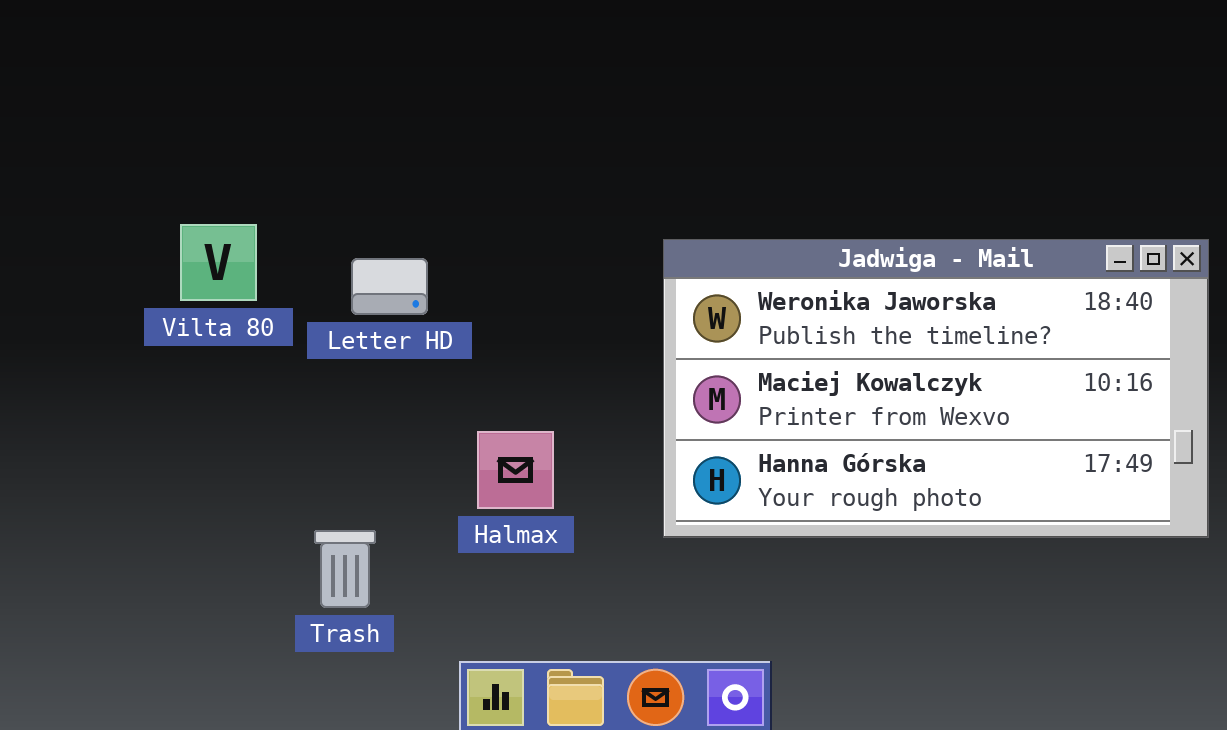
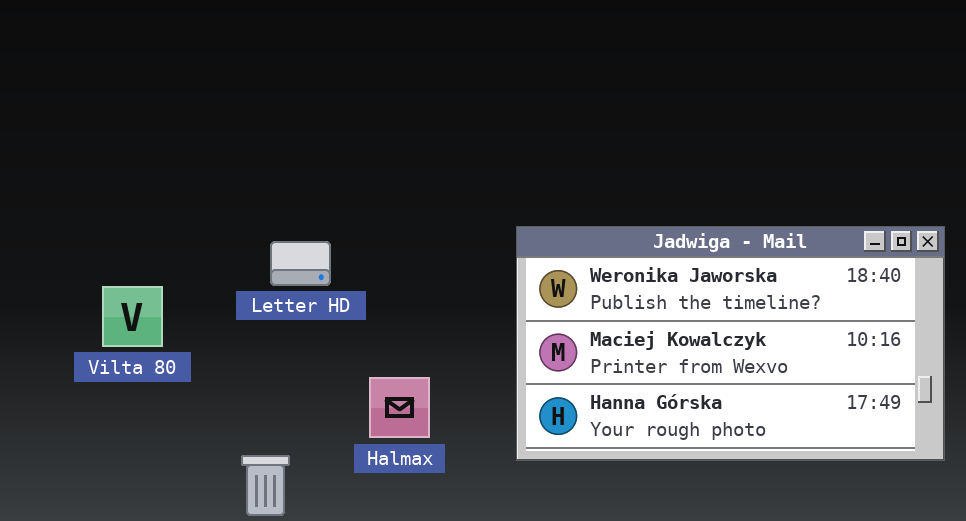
Vilta 80: [180,224,257,301] -> [102,286,163,347], moved

